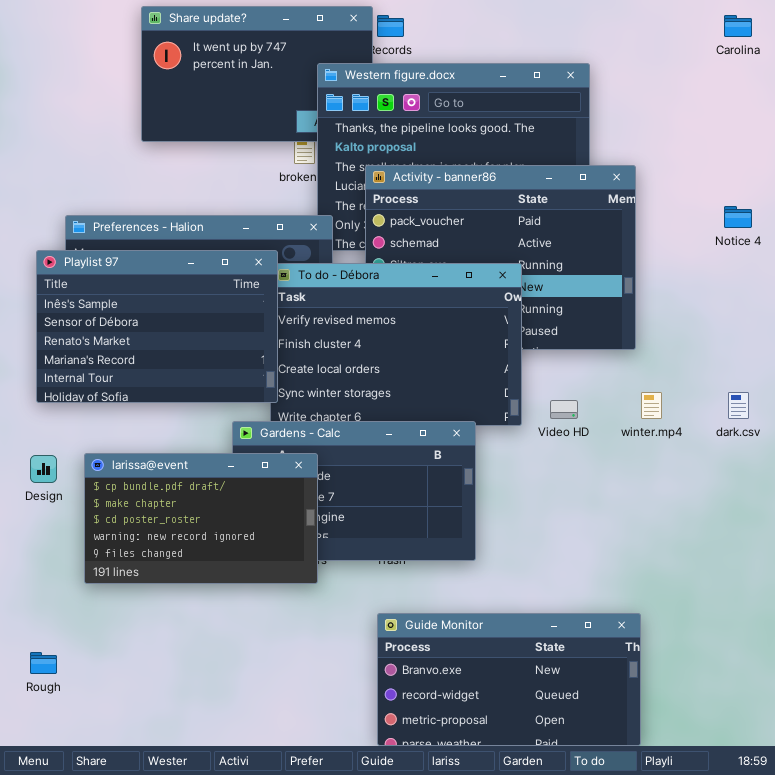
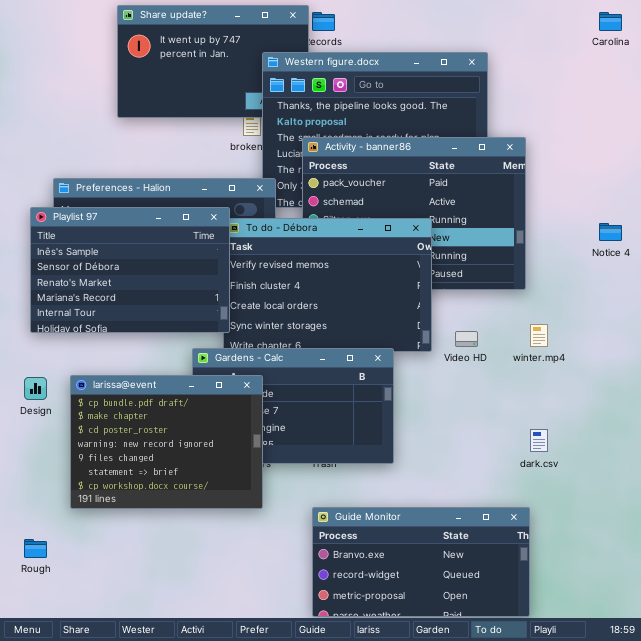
Notice 4: [724,206,752,228] -> [599,223,622,241], moved
dark.csv: [728,392,749,419] -> [530,429,548,452], moved
larissa@event: [84,453,318,584] -> [70,375,263,509], resized

